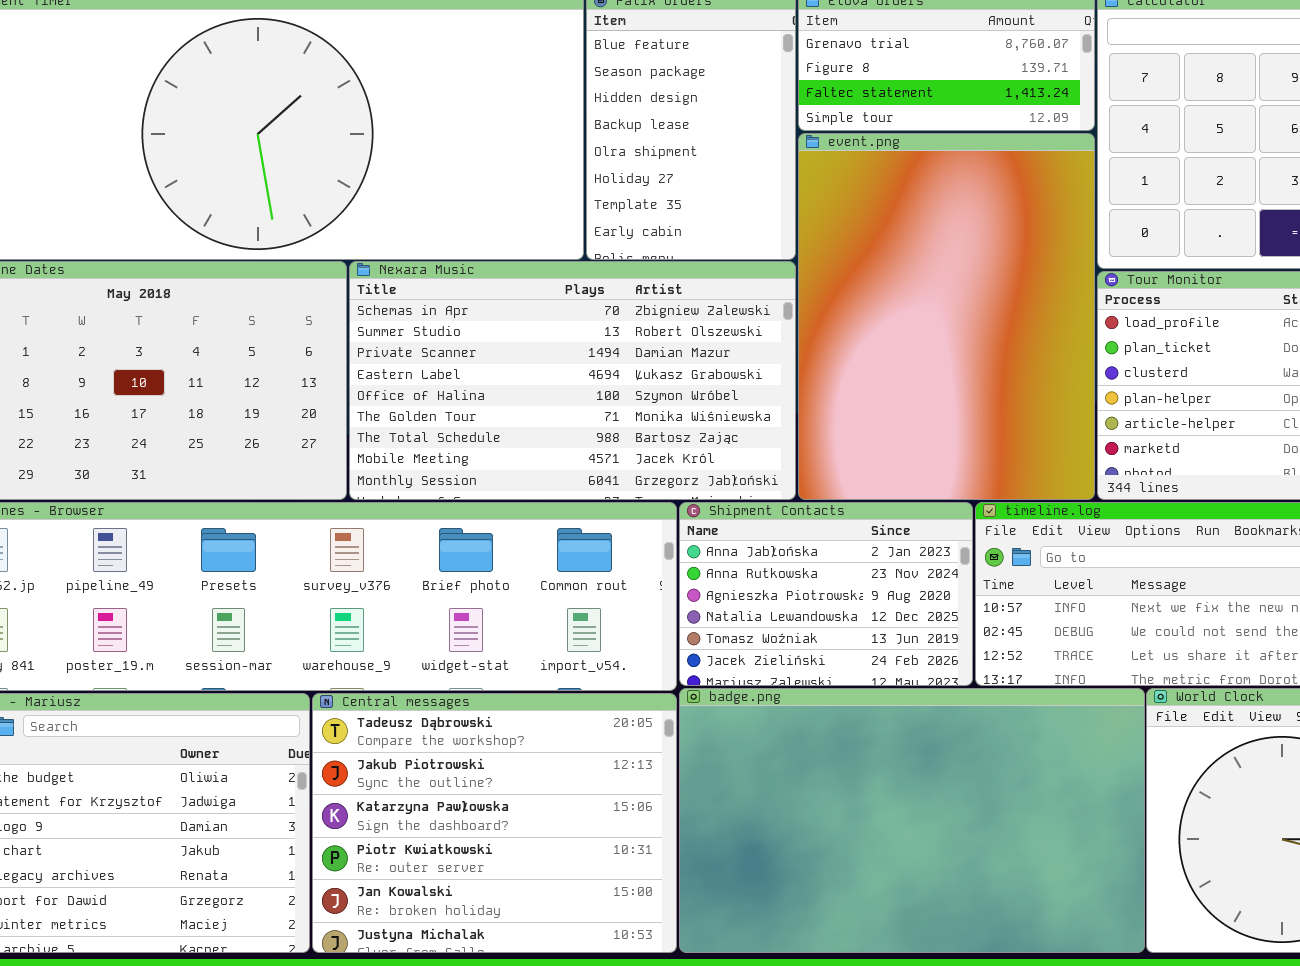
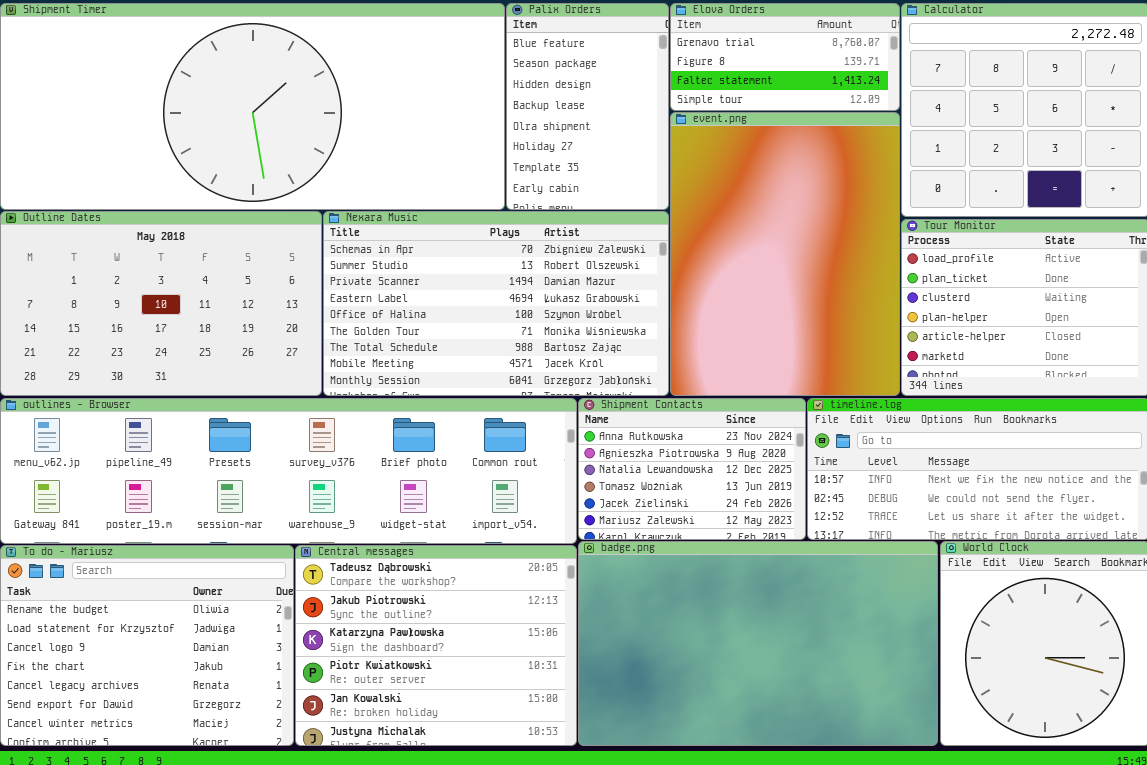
Shipment Contacts: [679,502,973,686] -> [578,398,806,540], scrolled down 1 row

